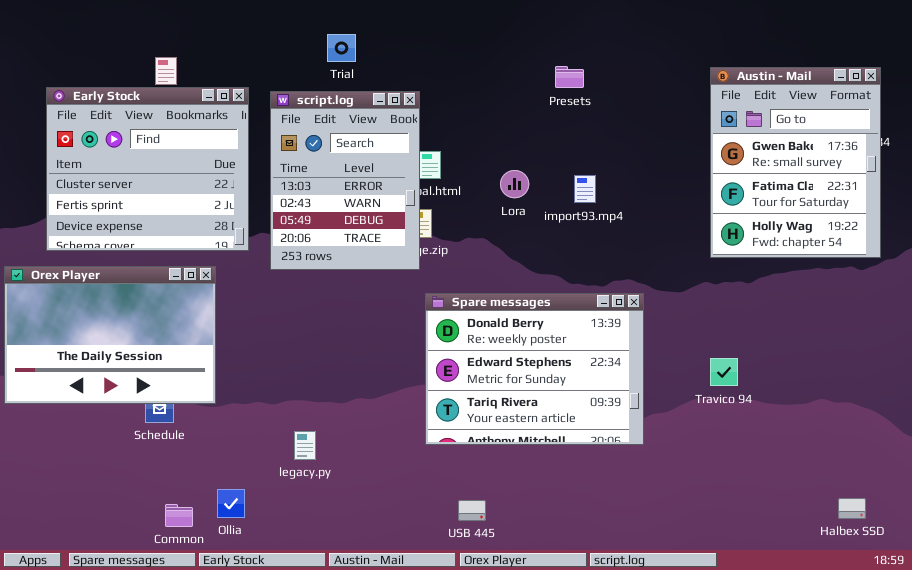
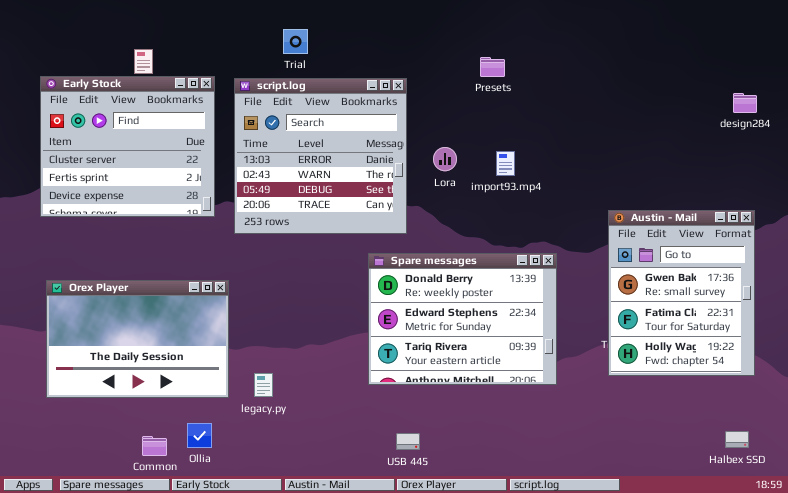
Austin - Mail: [710,67,881,258] -> [608,210,755,376], moved
script.log: [270,91,420,270] -> [234,78,407,234], resized
Orex Player: [4,266,216,404] -> [46,280,229,398], moved

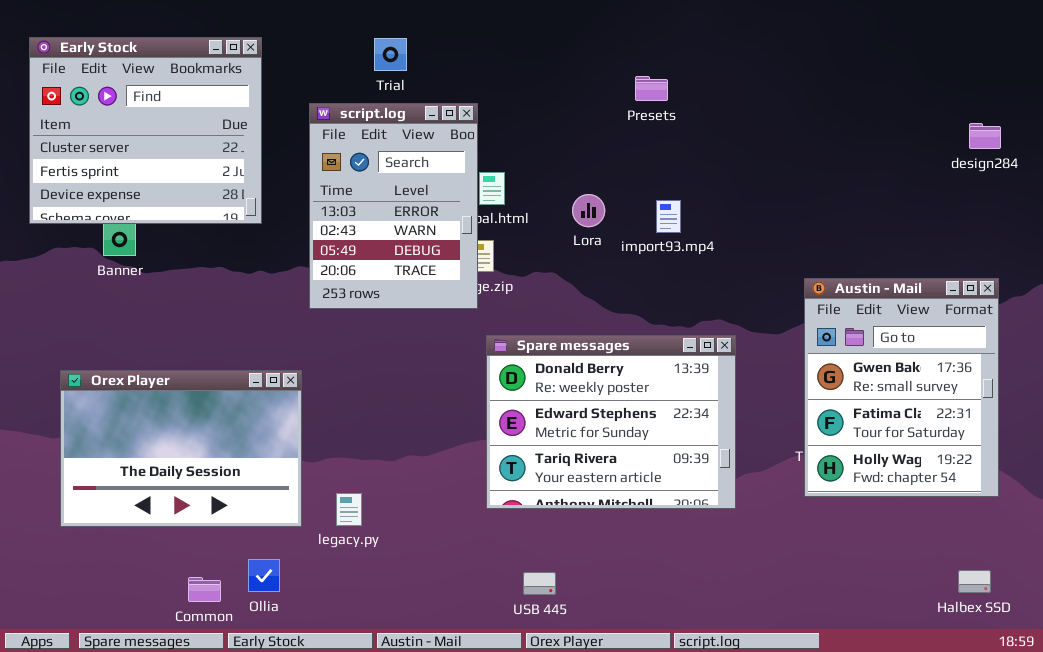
Early Stock: [40,76,215,217] -> [29,37,262,224], moved
script.log: [234,78,407,234] -> [309,103,478,309], resized

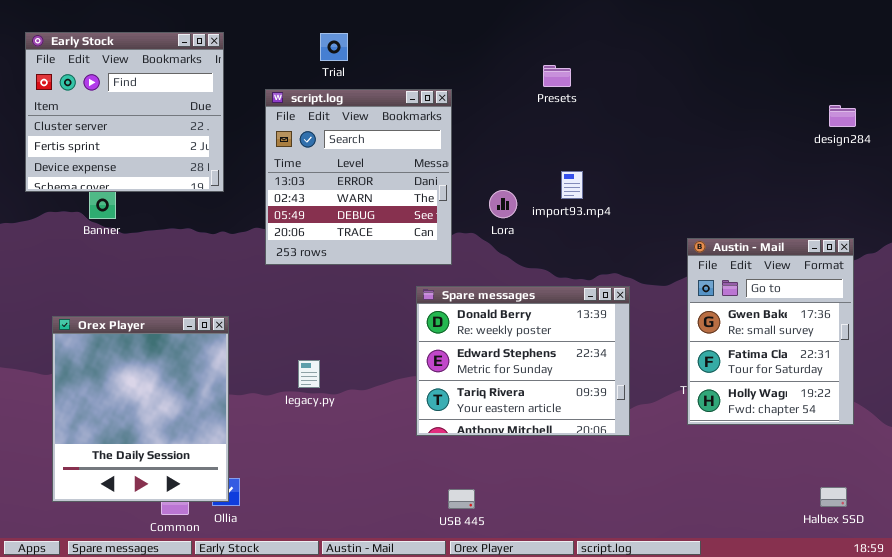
script.log: [309,103,478,309] -> [265,89,452,265], resized
Lora: [572,194,605,227] -> [489,190,517,218], moved
Orex Player: [60,370,302,527] -> [52,316,229,502], resized
legacy.py: [336,493,362,526] -> [298,360,320,388], moved

